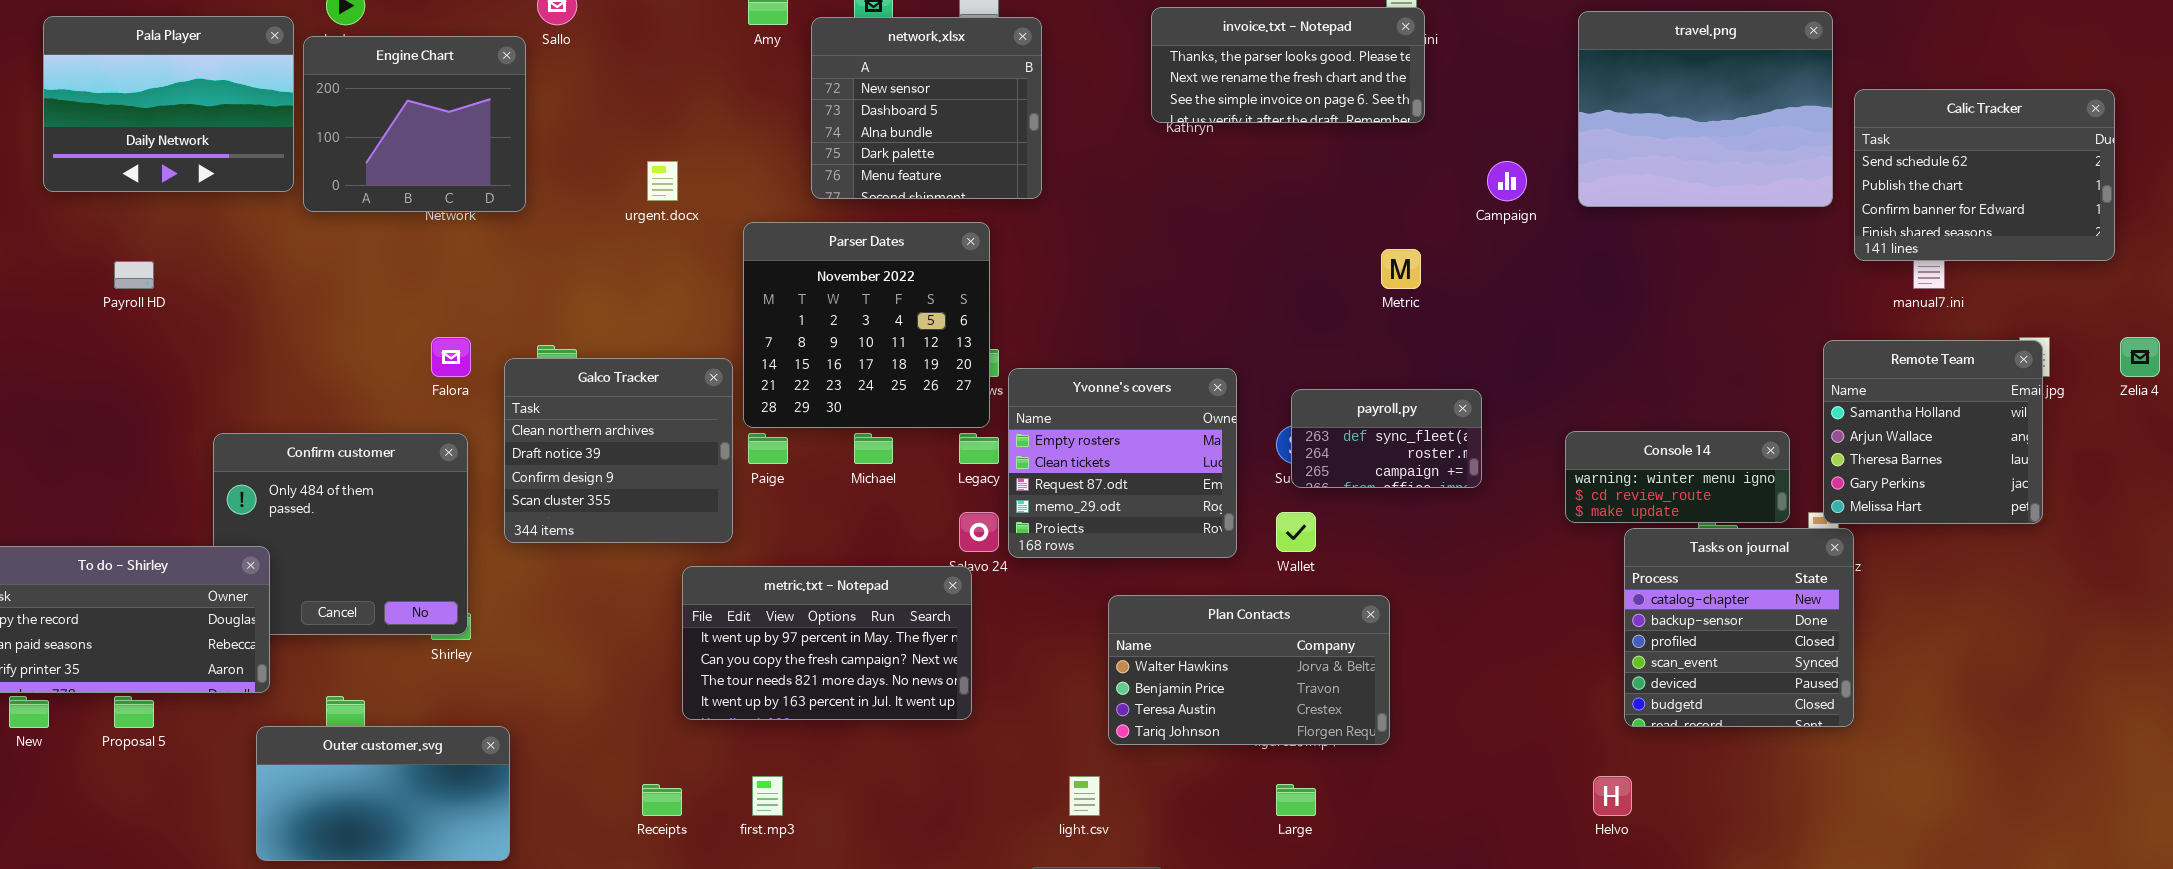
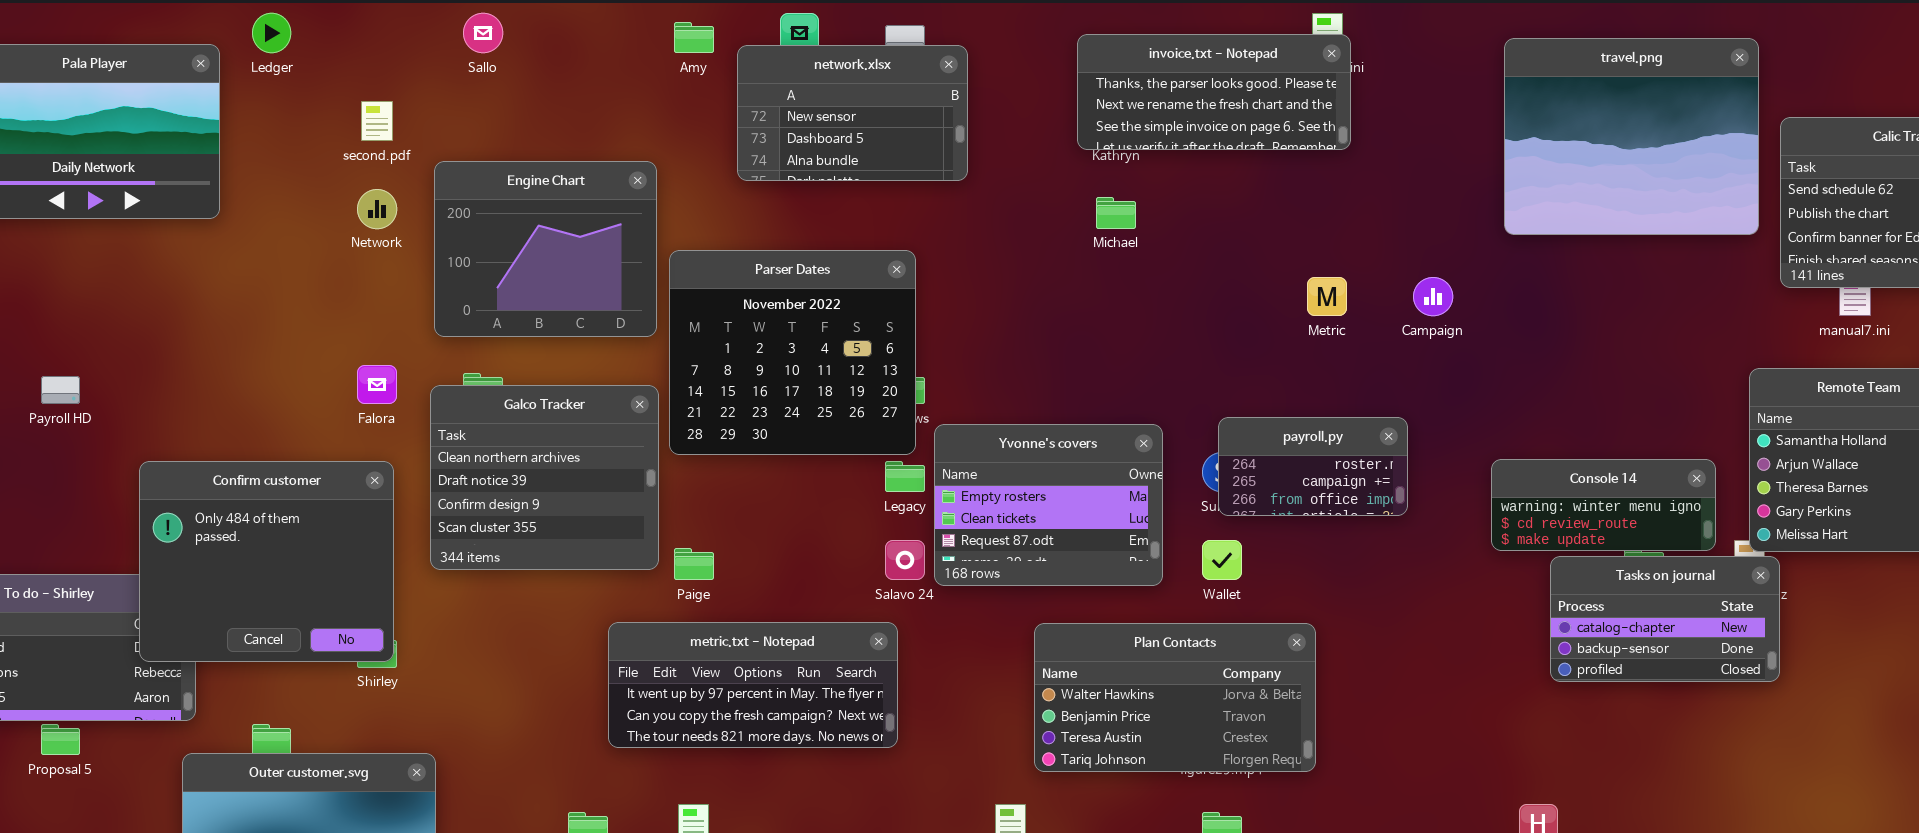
network.xlsx: [811,17,1042,199] -> [737,45,968,181], resized
Engine Chart: [303,36,526,212] -> [434,161,657,337], moved
Campaign: [1487,161,1527,201] -> [1413,277,1453,316], moved
Payroll HD: [114,261,154,289] -> [41,376,80,404], moved
Yvonne's covers: [1008,368,1237,558] -> [934,424,1163,586], resized
payroll.py: [1291,389,1482,488] -> [1218,417,1408,516], scrolled down 1 row
Confirm customer: [213,433,468,635] -> [139,461,394,662], raised
Paige: [748,433,788,464] -> [674,548,714,580], moved
Michael: [854,433,893,464] -> [1096,197,1136,229], moved
Tasks on journal: [1624,528,1854,727] -> [1550,556,1780,682], resized
metric.txt - Notepad: [682,566,972,720] -> [608,622,898,748], resized

